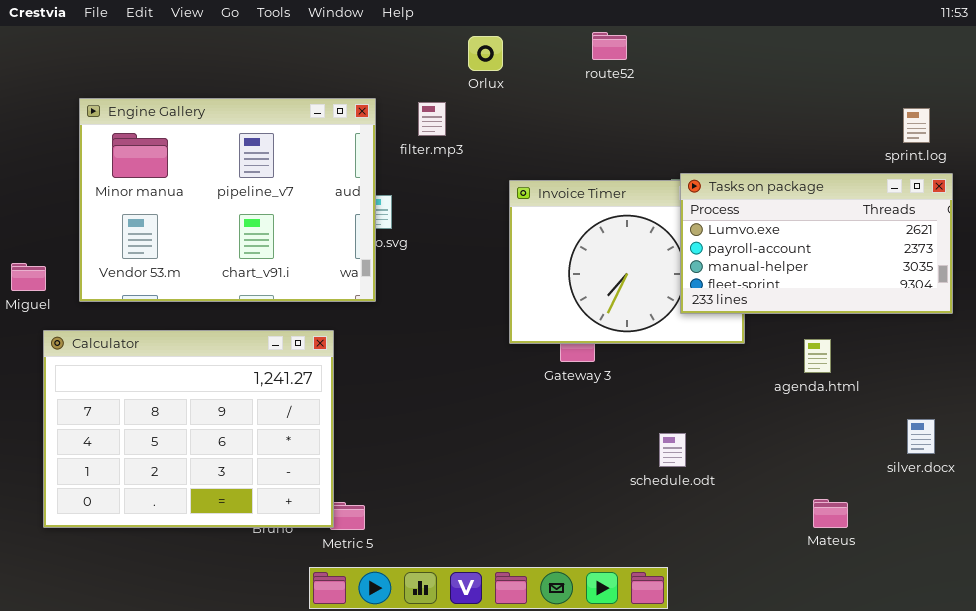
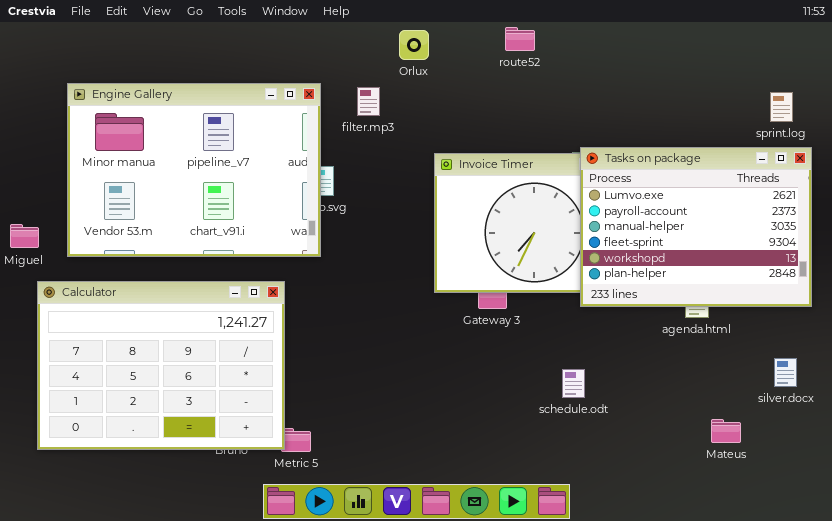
Tasks on package: [680,173,953,314] -> [580,147,812,307], resized
Mateus: [813,499,848,528] -> [711,419,741,443], moved

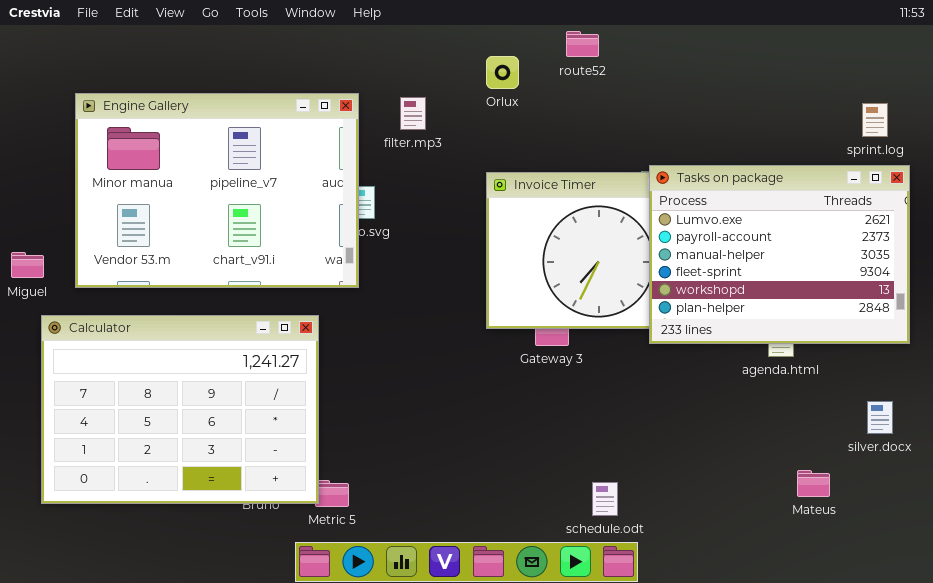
Orlux: [399,30,429,60] -> [486,56,519,89], moved
schedule.odt: [562,369,585,398] -> [592,482,618,516], moved

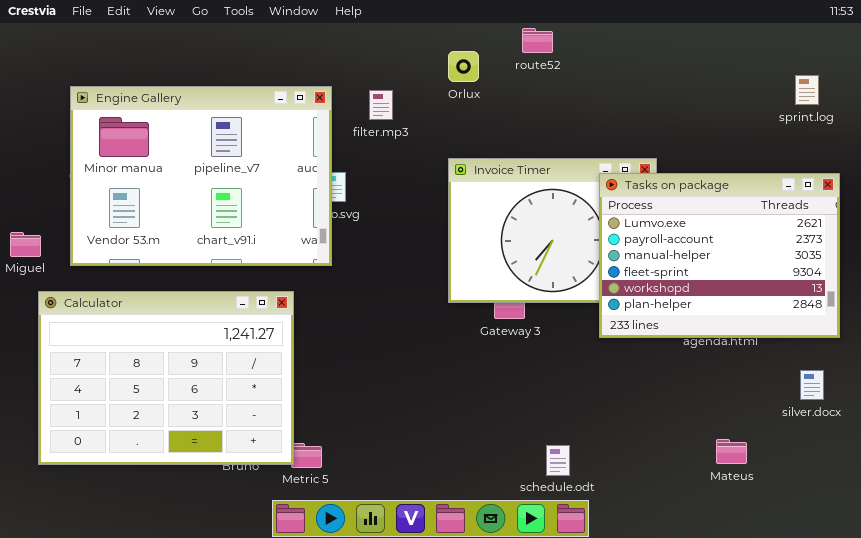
sprint.log: [862,103,888,137] -> [795,75,819,105], moved
Tasks on package: [649,165,910,344] -> [599,173,840,338], moved
Mateus: [797,470,830,497] -> [716,439,747,464], moved

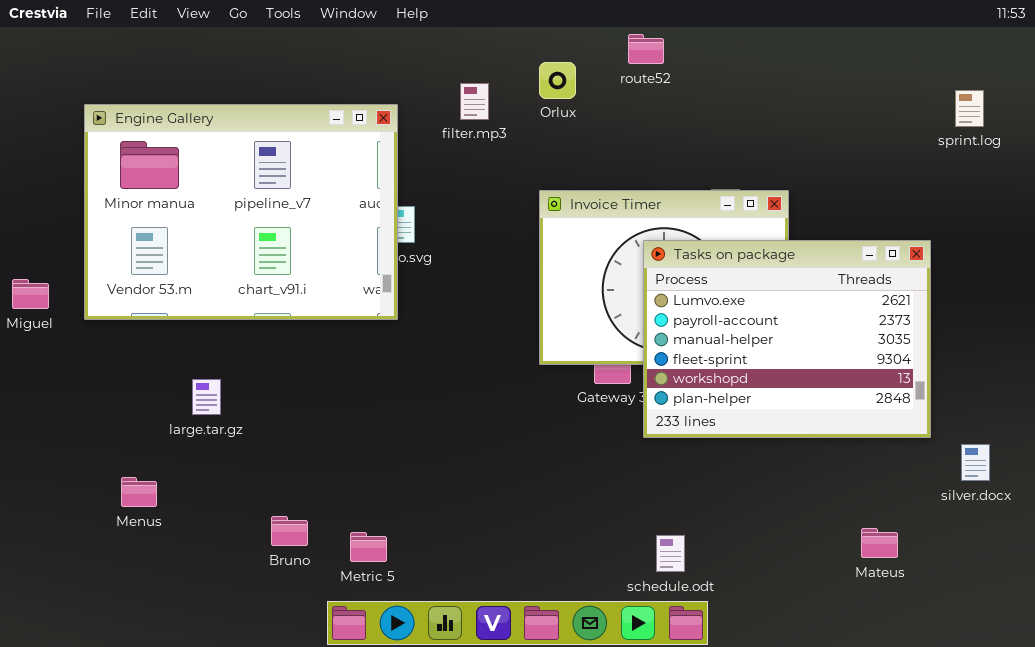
filter.mp3: [369,90,393,120] -> [460,83,489,120], moved
Tasks on package: [599,173,840,338] -> [643,240,931,438], moved
Calculator: [38,291,294,465] -> none, closed

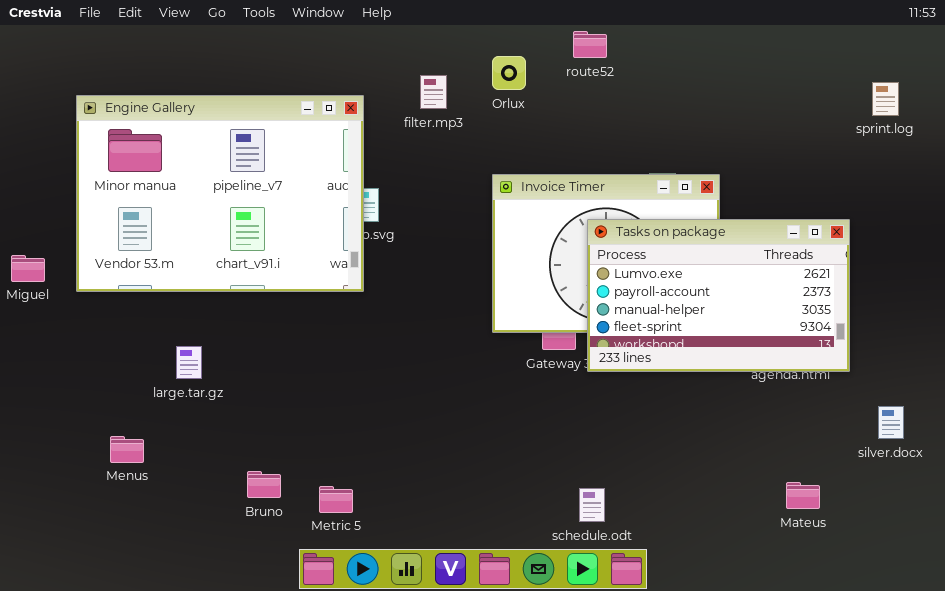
Tasks on package: [643,240,931,438] -> [587,219,850,372], resized
schedule.odt: [656,535,685,572] -> [579,488,605,522], moved

